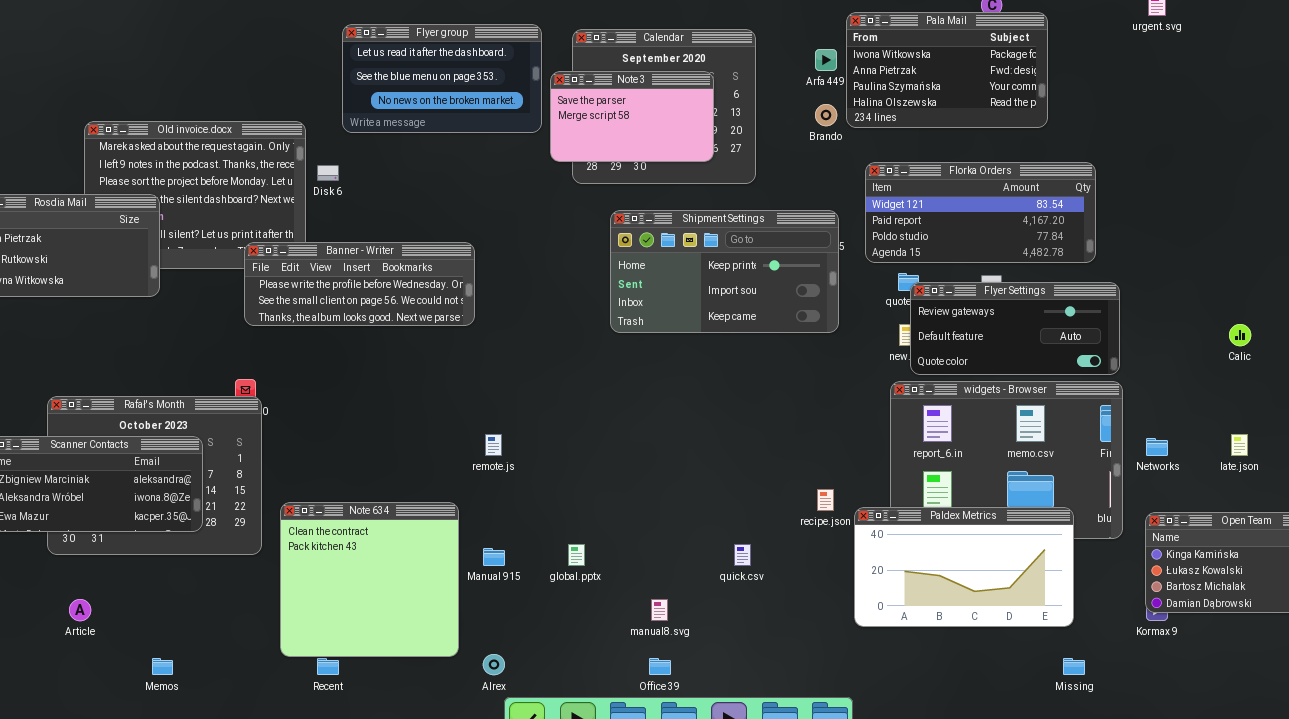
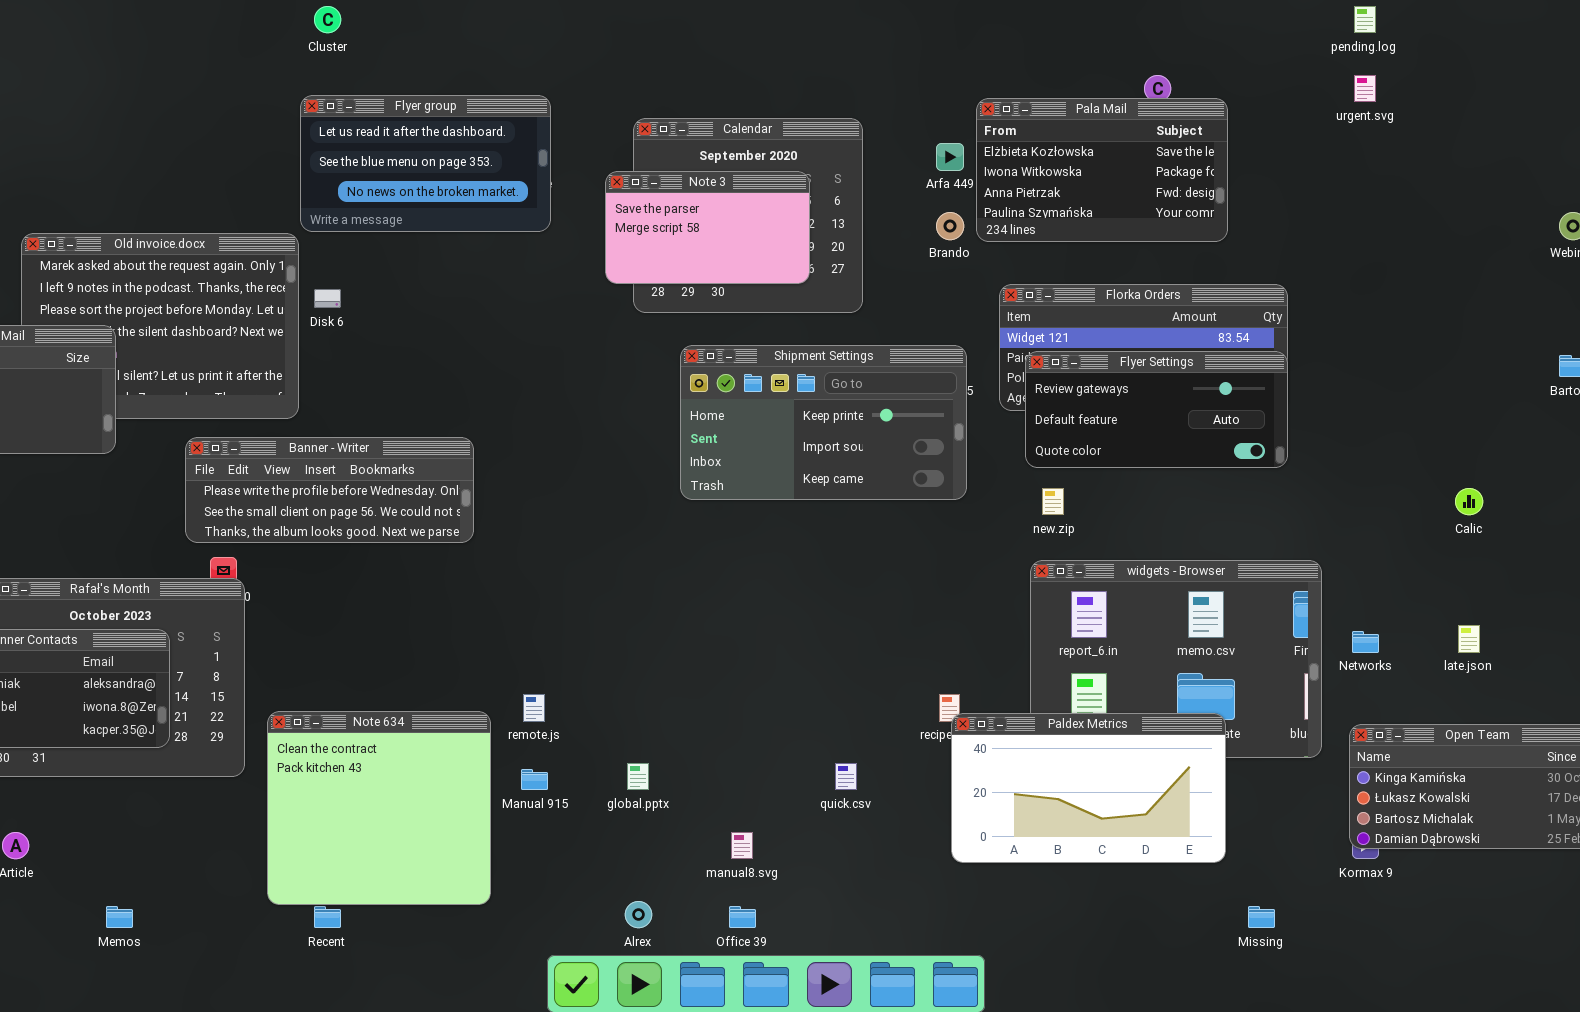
Pala Mail: [846,12,1048,128] -> [976,98,1228,242], scrolled up 1 row
Flyer group: [342,24,542,133] -> [300,95,551,232], moved
Banner - Writer: [244,242,475,326] -> [185,437,474,543], moved
Flyer Settings: [910,282,1120,375] -> [1025,351,1288,468], moved
remote.js: [485,434,502,456] -> [523,694,545,722], moved
Paldex Metrics: [854,507,1074,627] -> [951,713,1226,863], moved
Alrex: [483,654,505,675] -> [625,901,652,928], moved

